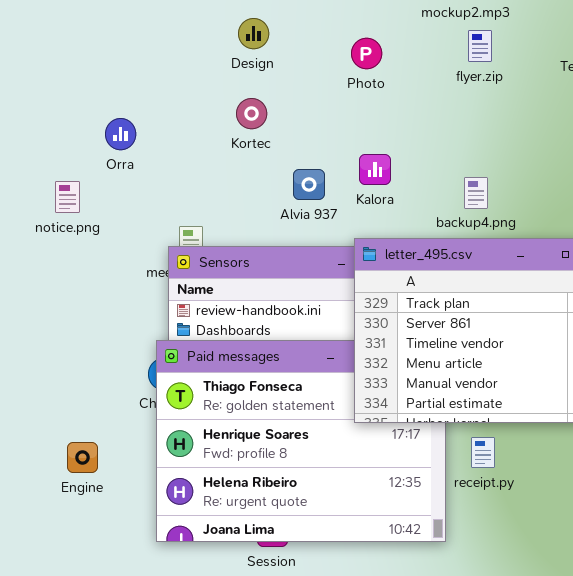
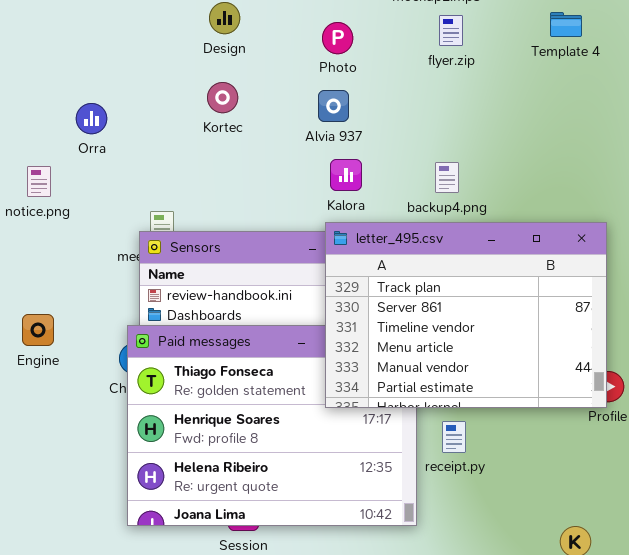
Kalora: [359,154,391,185] -> [330,159,362,191], moved
Alvia 937: [293,169,325,200] -> [318,90,349,122], moved
Engine: [67,442,98,473] -> [22,314,54,346], moved

